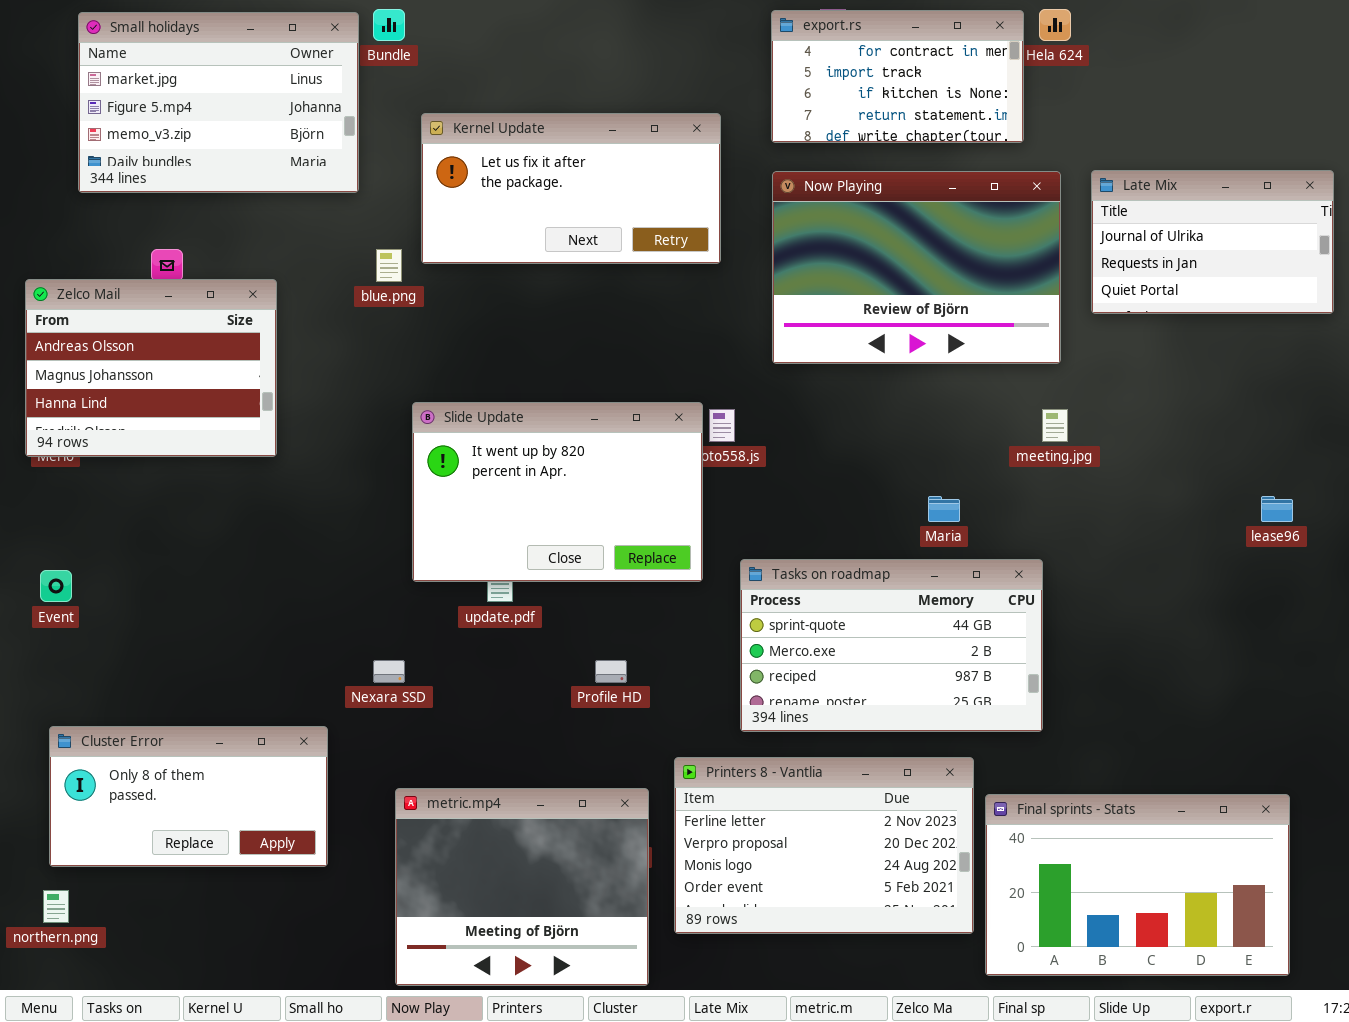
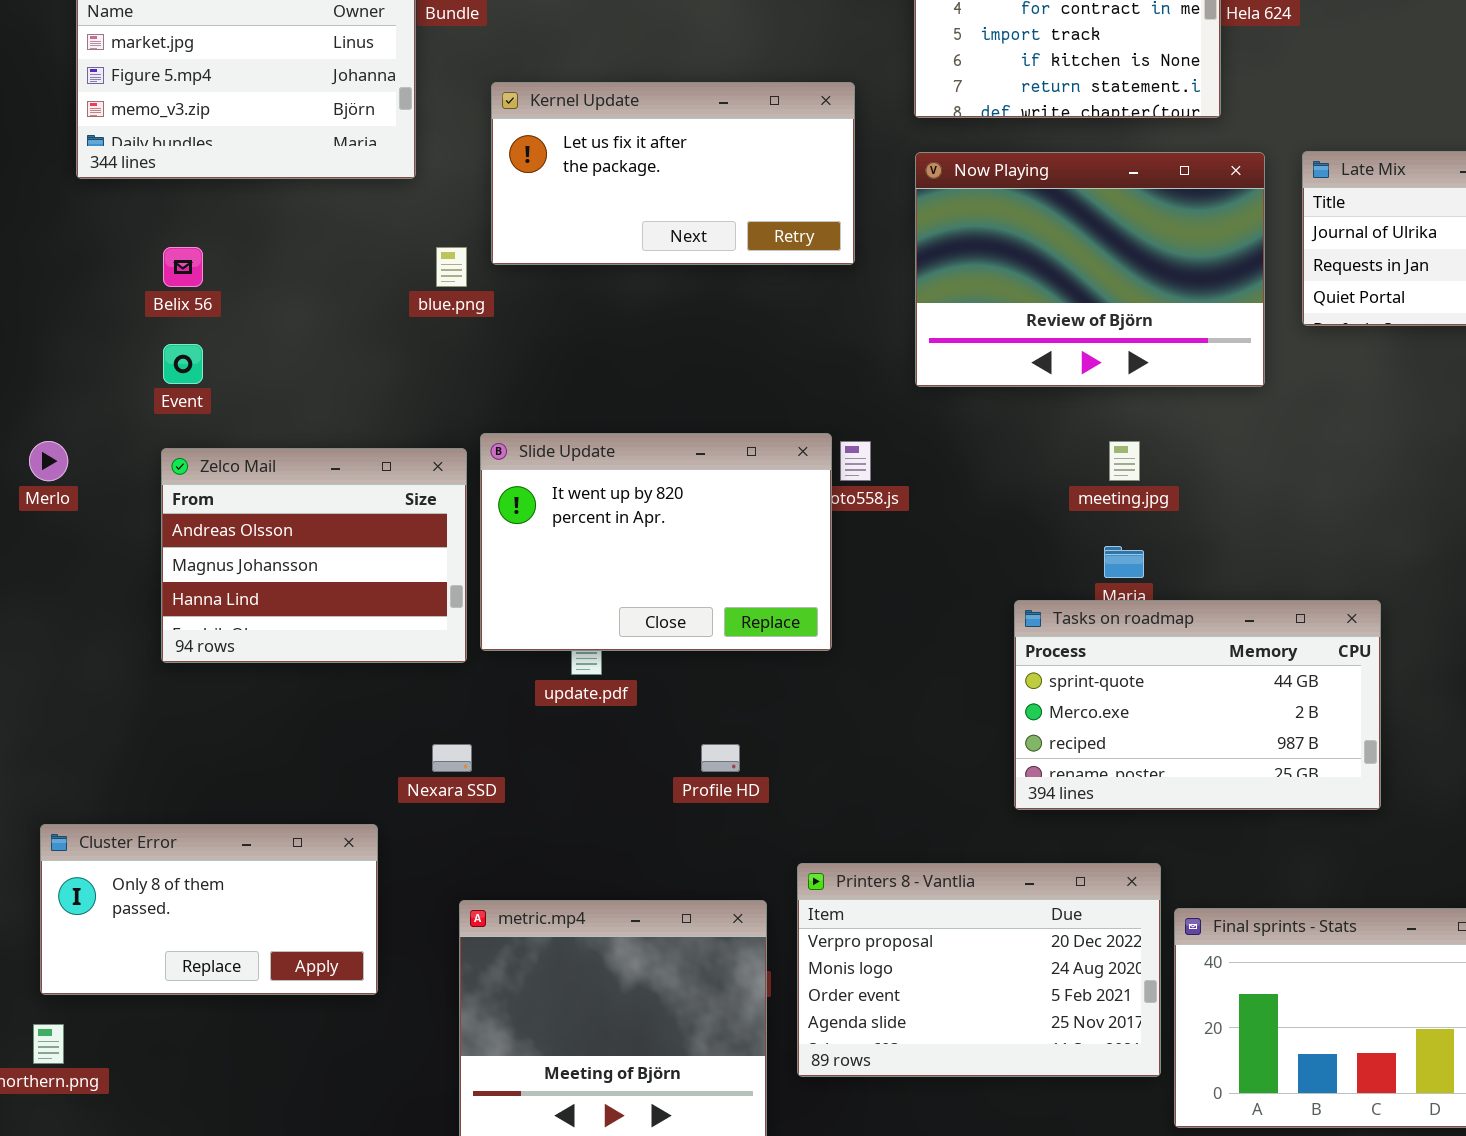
Zelco Mail: [25,279,277,457] -> [161,448,467,663], moved
meeting.jpg: [1042,409,1068,442] -> [1109,441,1140,481], moved
Tasks on roadmap: [740,559,1043,732] -> [1014,600,1381,810], moved
Event: [40,570,72,602] -> [163,344,203,384], moved
Printers 8 - Vantlia: [674,757,974,934] -> [797,863,1161,1077], scrolled down 1 row

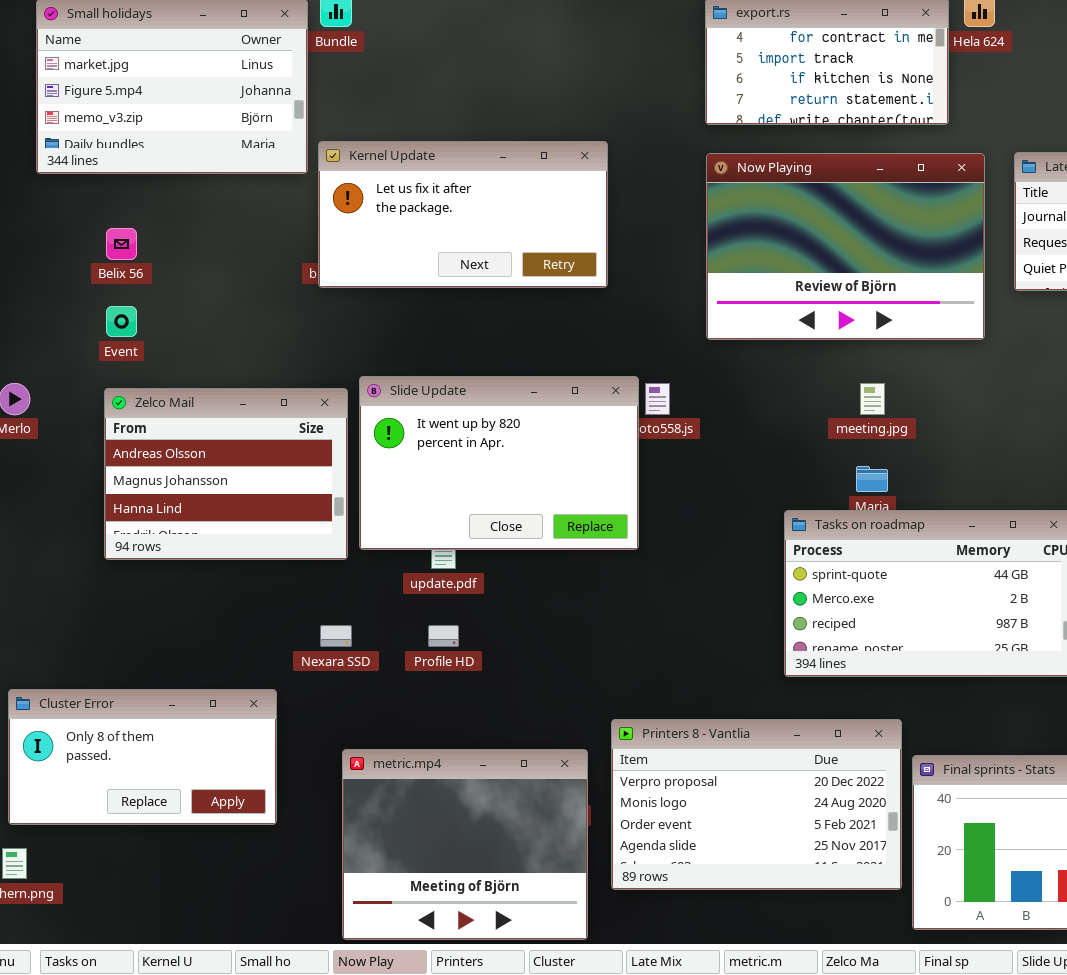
Kernel Update: [491,82,855,265] -> [318,141,608,288], moved
Profile HD: [701,744,740,772] -> [428,625,459,647], moved

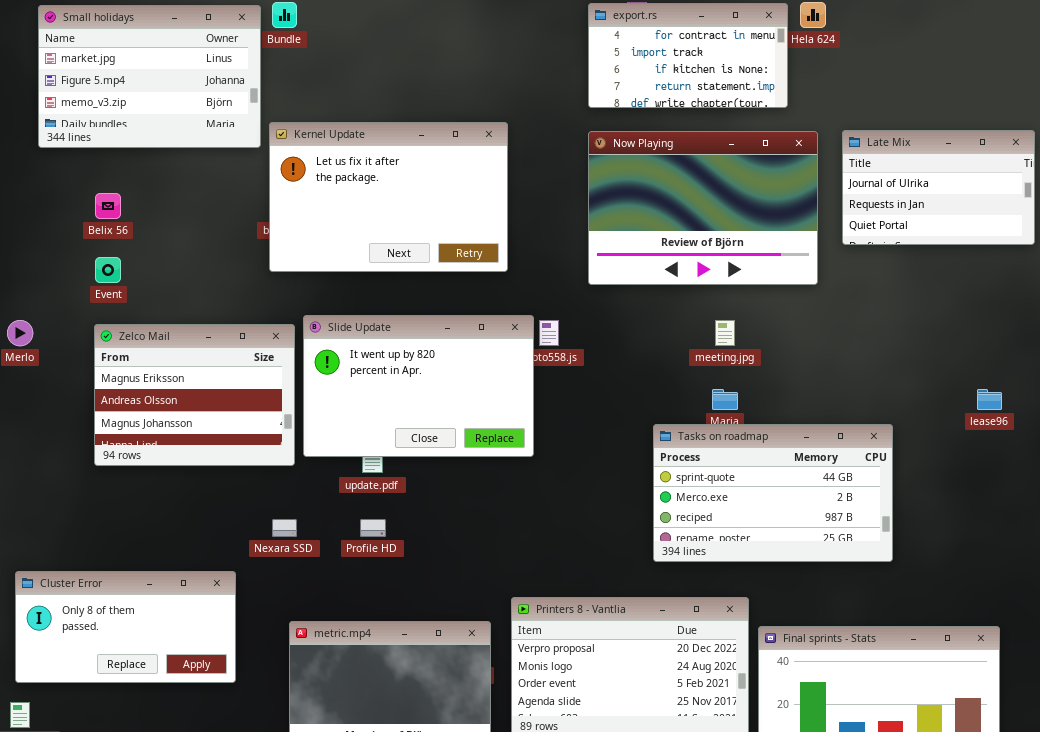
Kernel Update: [318,141,608,288] -> [269,122,508,272], resized
Zelco Mail: [104,388,348,560] -> [94,324,295,466], scrolled up 1 row

